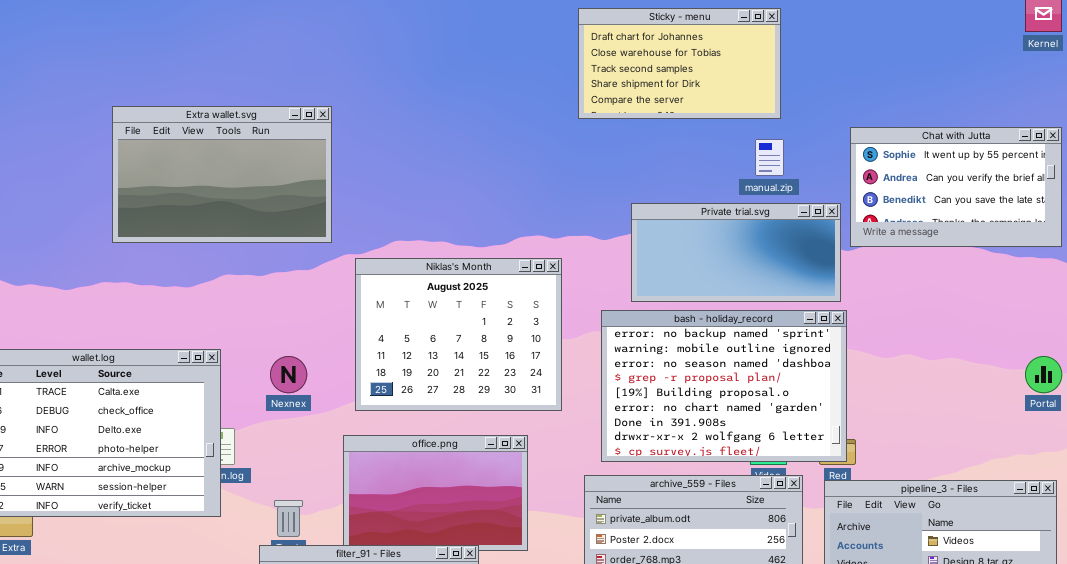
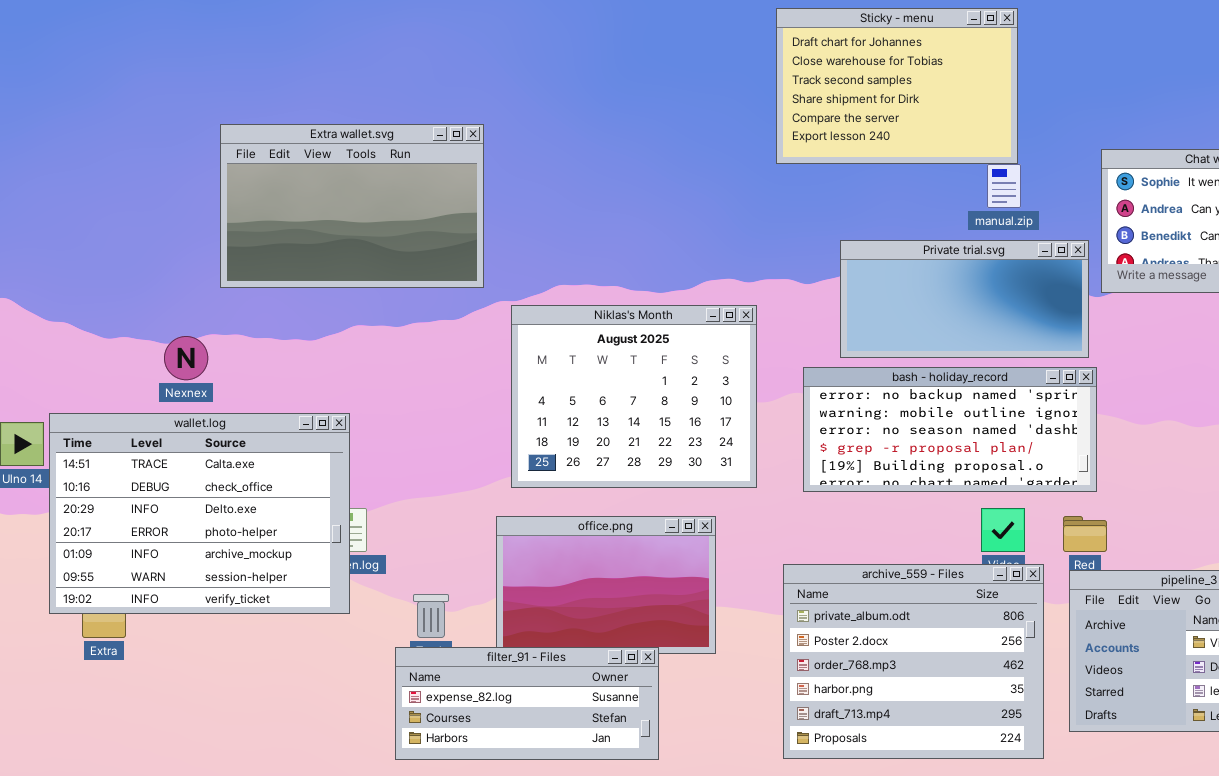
Sticky - menu: [578,8,781,119] -> [776,8,1018,164], resized
bash - holiday_record: [601,310,847,462] -> [803,367,1097,492], resized
Nexnex: [270,356,307,393] -> [164,336,208,380], moved

